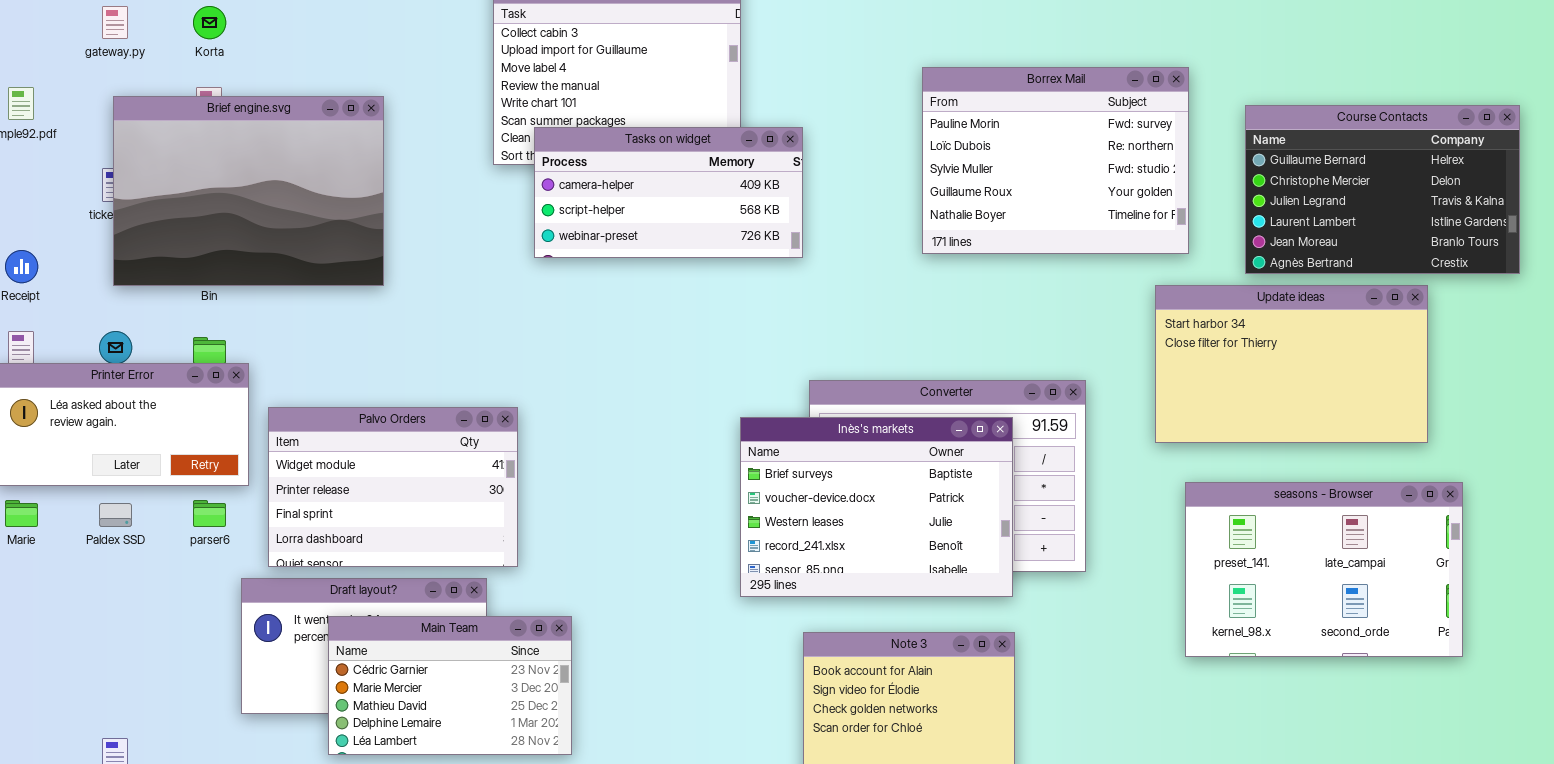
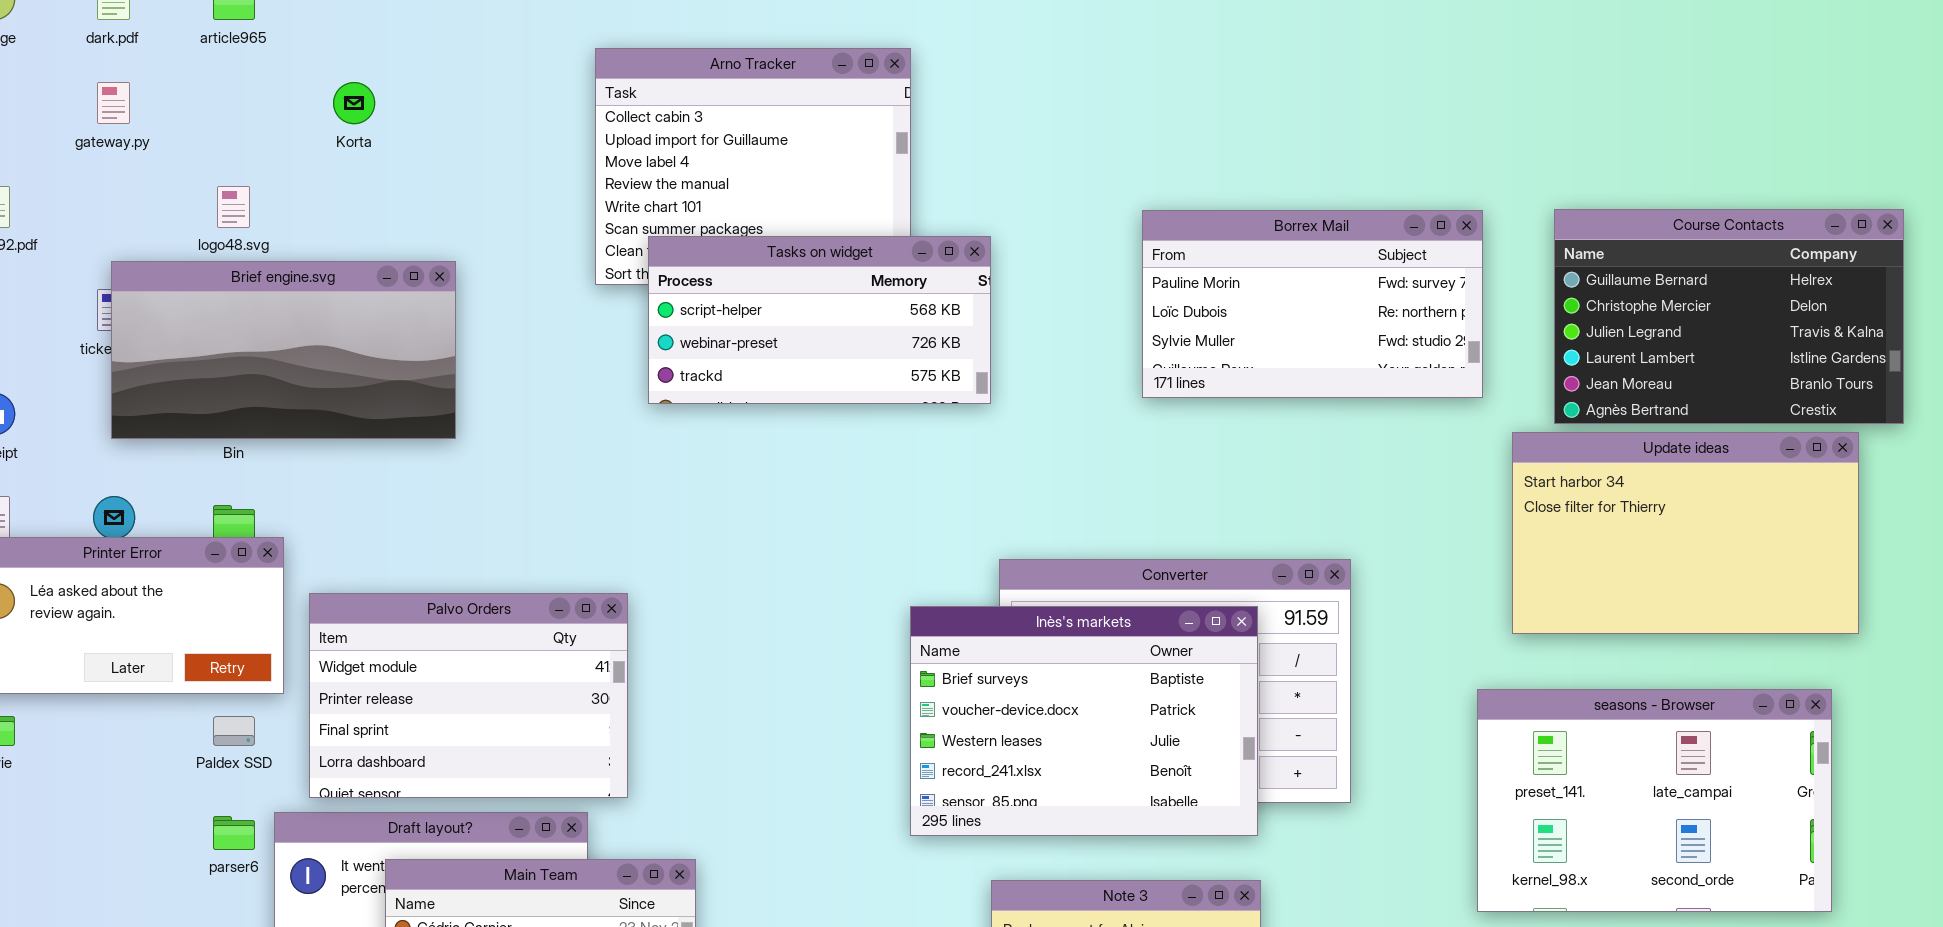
Korta: [193,6,226,39] -> [333,82,375,124], moved
Borrex Mail: [922,67,1189,254] -> [1142,210,1483,398], resized
Brief engine.svg: [113,96,384,286] -> [111,261,456,439], resized
Tasks on widget: [534,127,803,258] -> [648,236,991,404], scrolled down 1 row
Update ideas: [1155,285,1428,443] -> [1512,432,1859,634], moved
parser6: [193,500,226,527] -> [213,816,255,850], moved
Paldex SSD: [99,503,132,527] -> [213,716,255,746], moved

